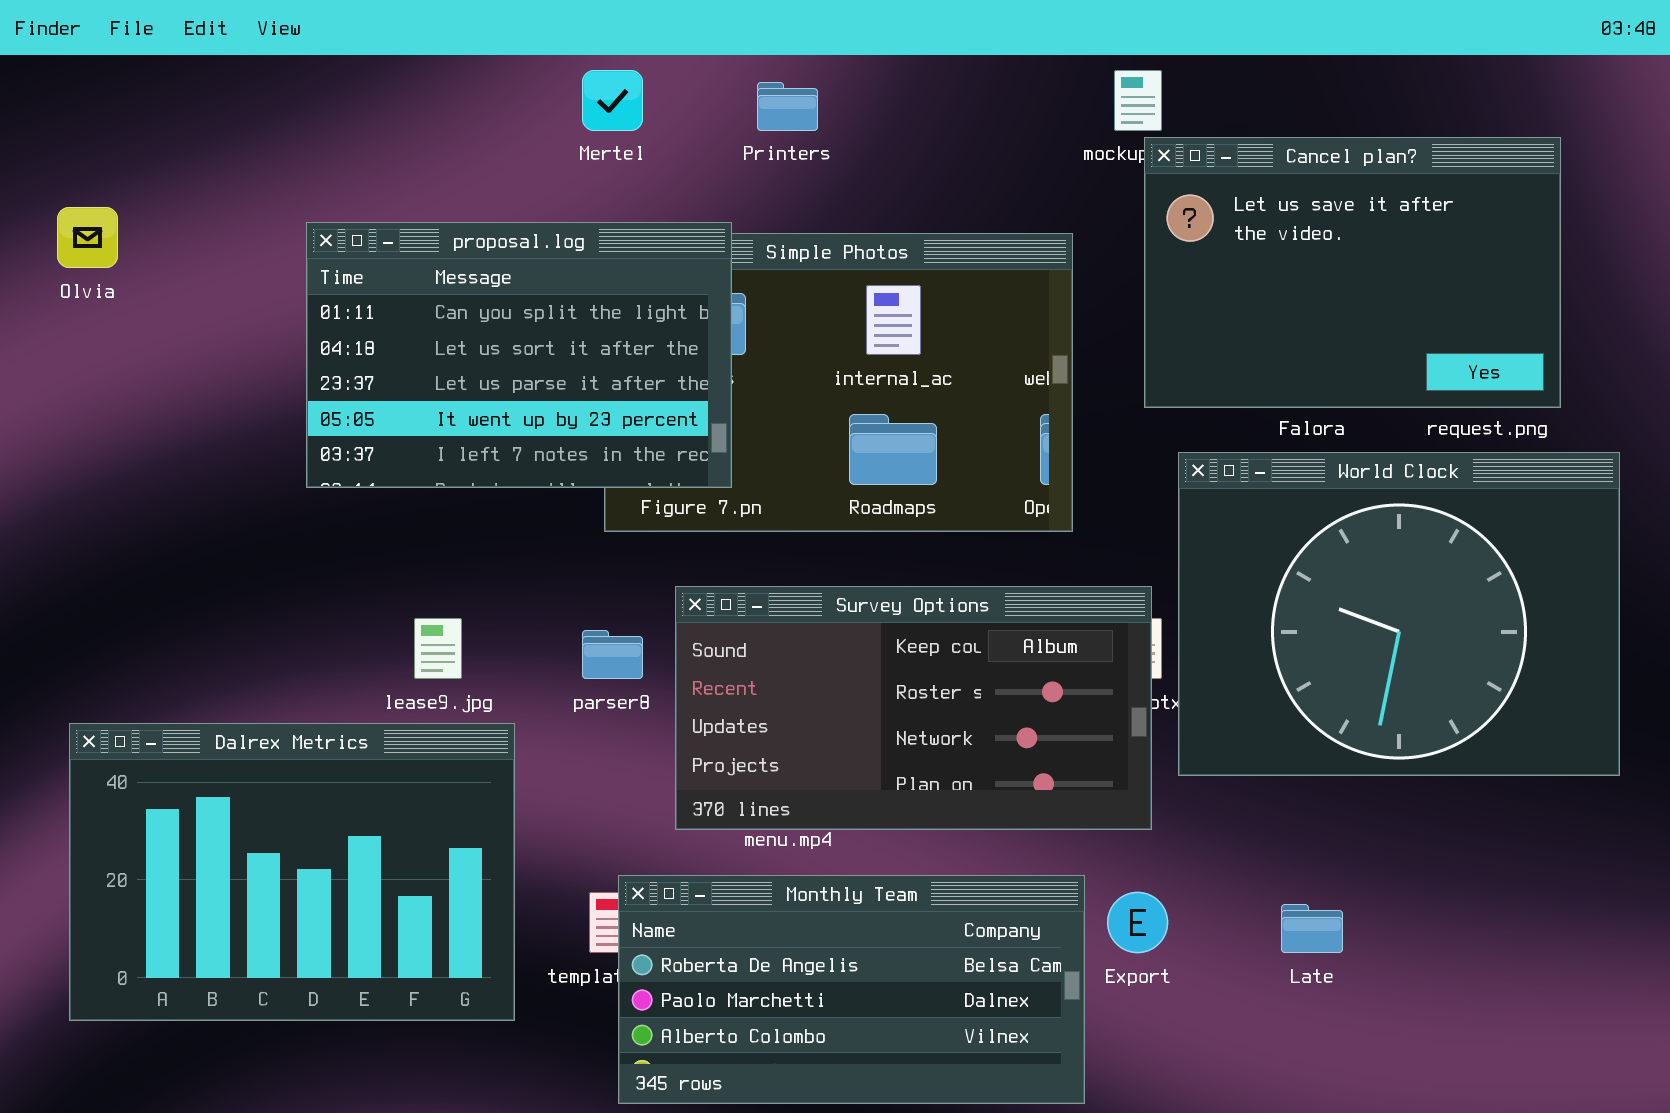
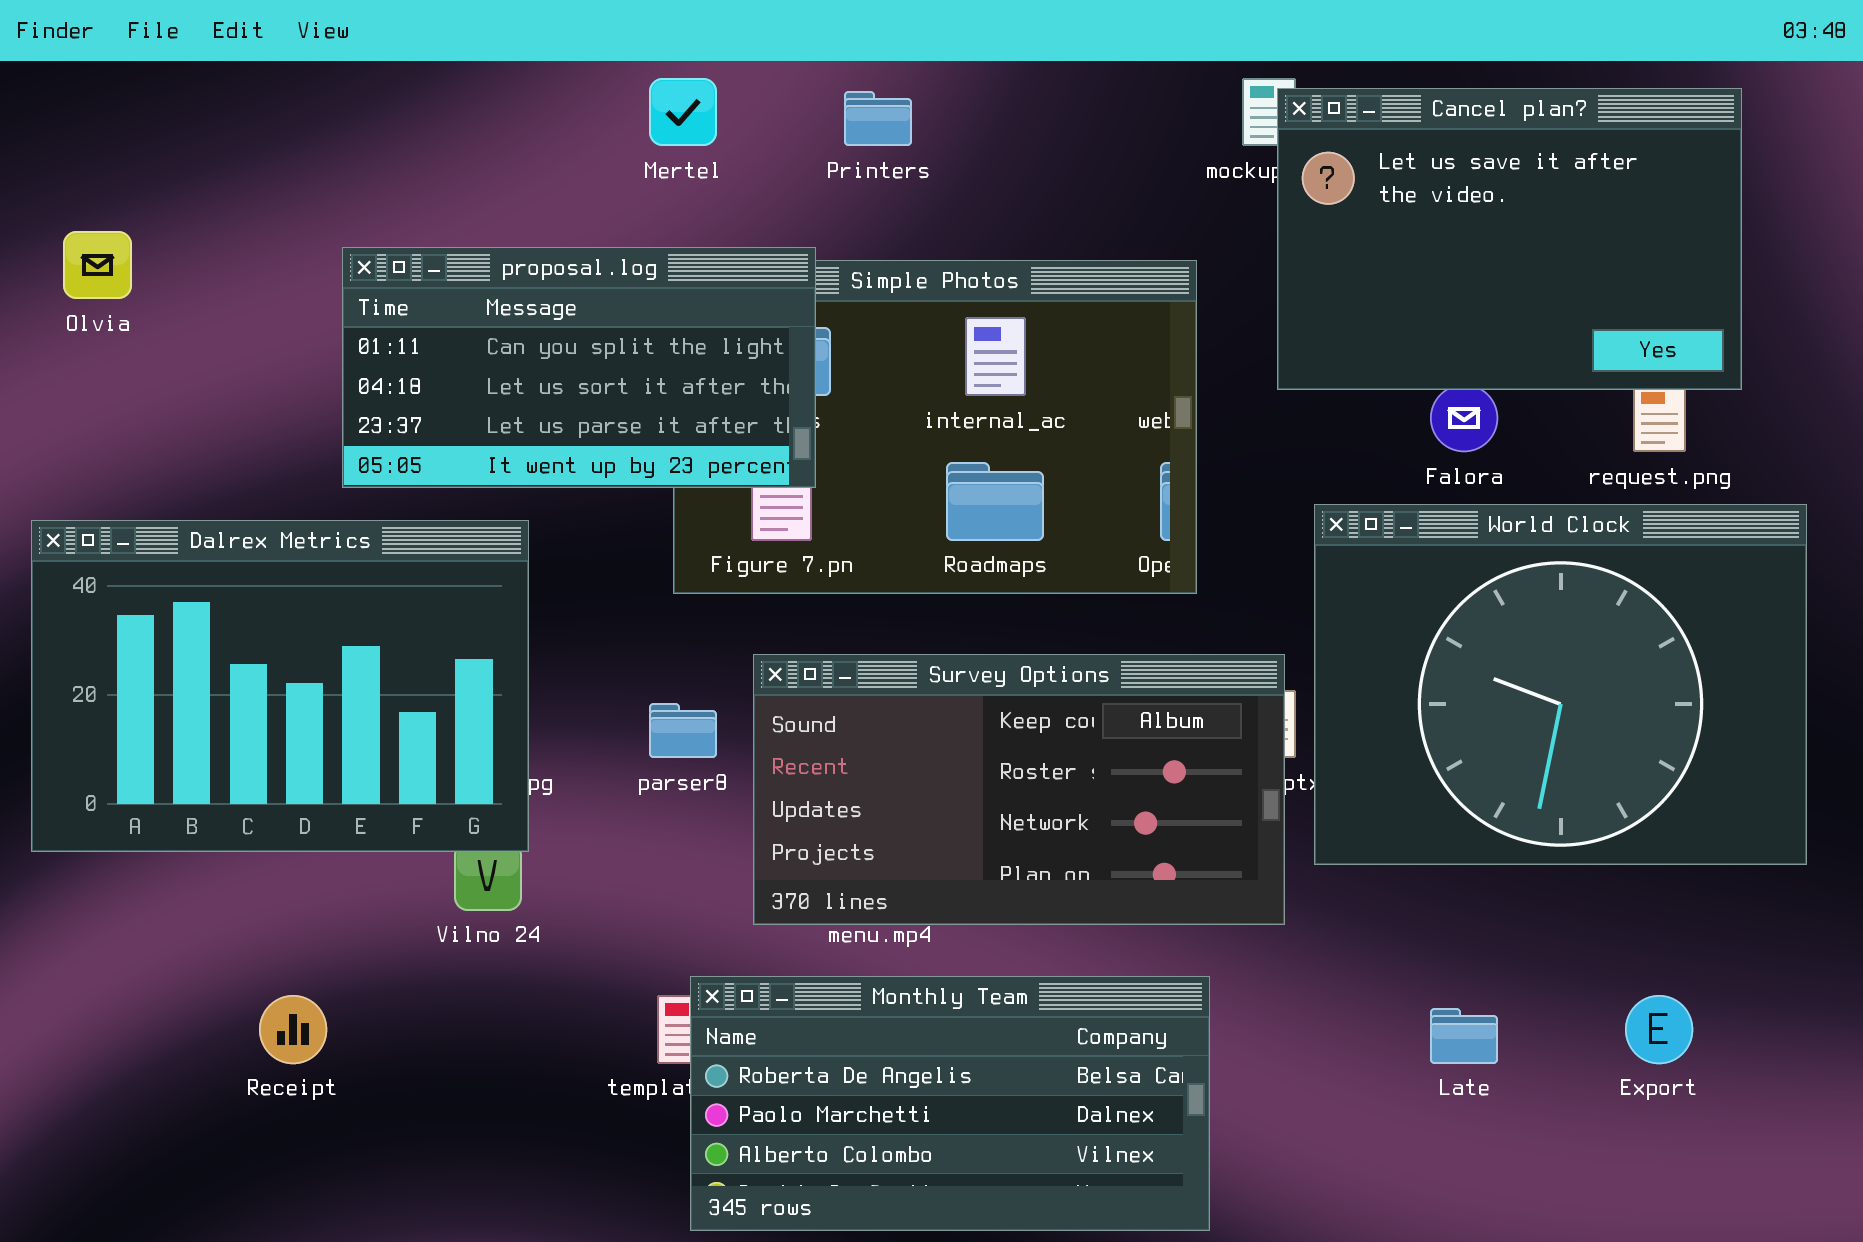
Cancel plan?: [1144,137,1561,408] -> [1277,88,1742,390], moved
proposal.log: [306,222,732,488] -> [342,247,816,488], resized
Dalrex Metrics: [69,723,515,1021] -> [31,520,529,852], moved
Export: [1107,892,1168,953] -> [1625,995,1693,1064], moved

